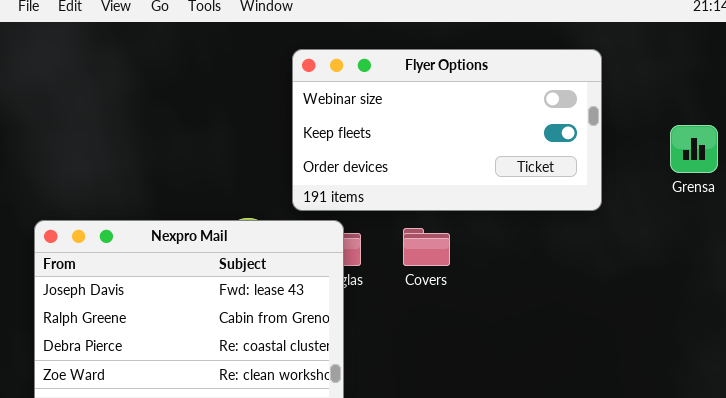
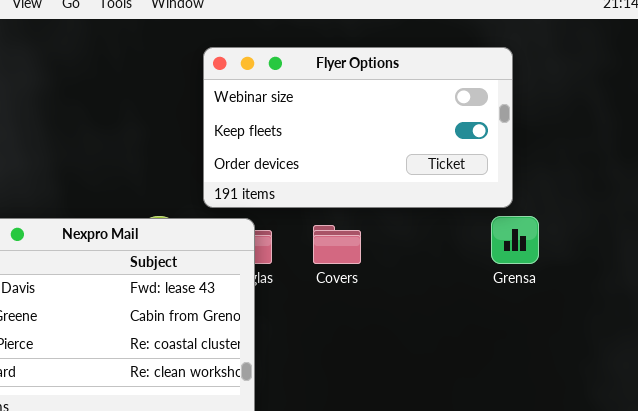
Grensa: [670,125,718,173] -> [491,216,539,264], moved

